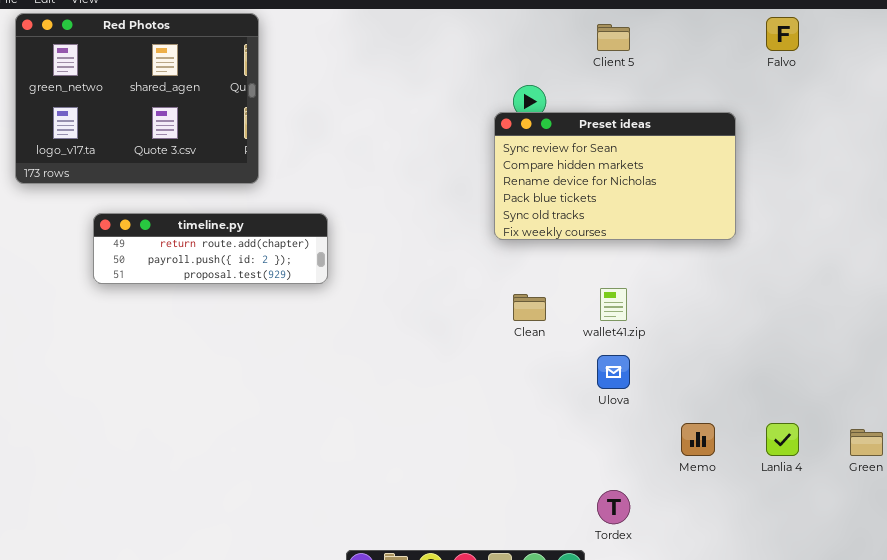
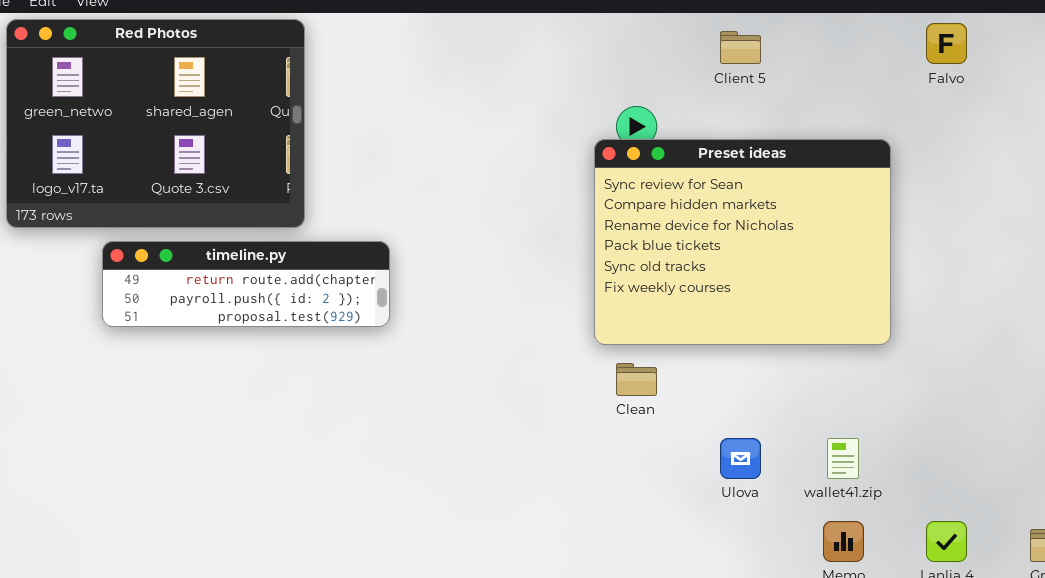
Preset ideas: [494,112,736,240] -> [594,139,891,345], resized
timeline.py: [93,213,328,284] -> [102,241,390,327], moved
wallet41.zip: [600,288,627,321] -> [827,438,859,479], moved

